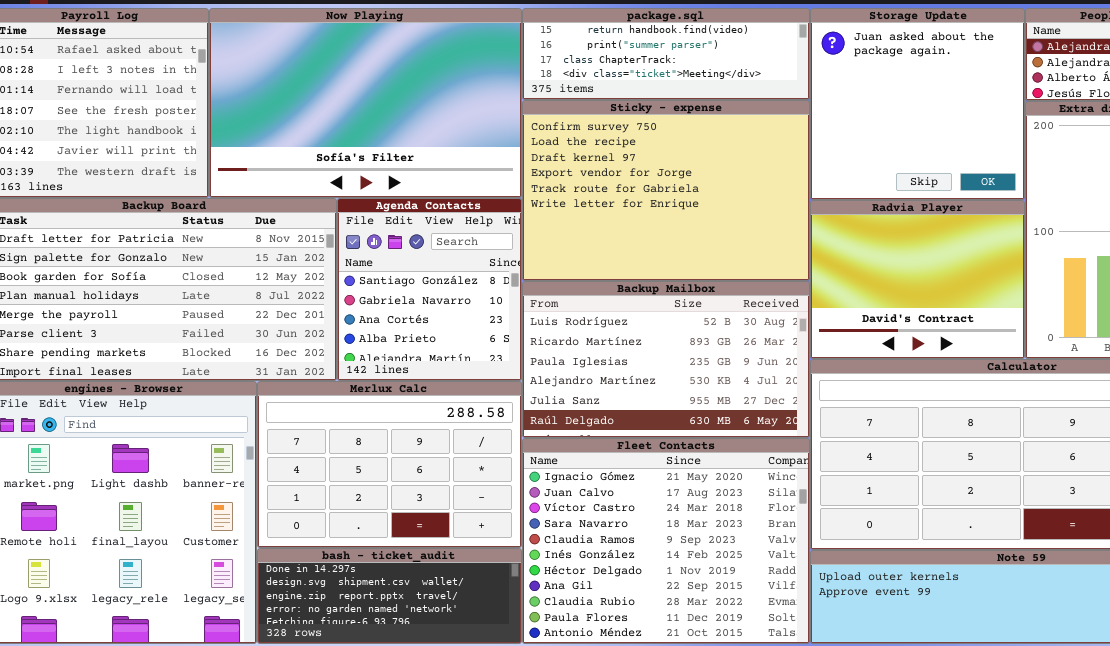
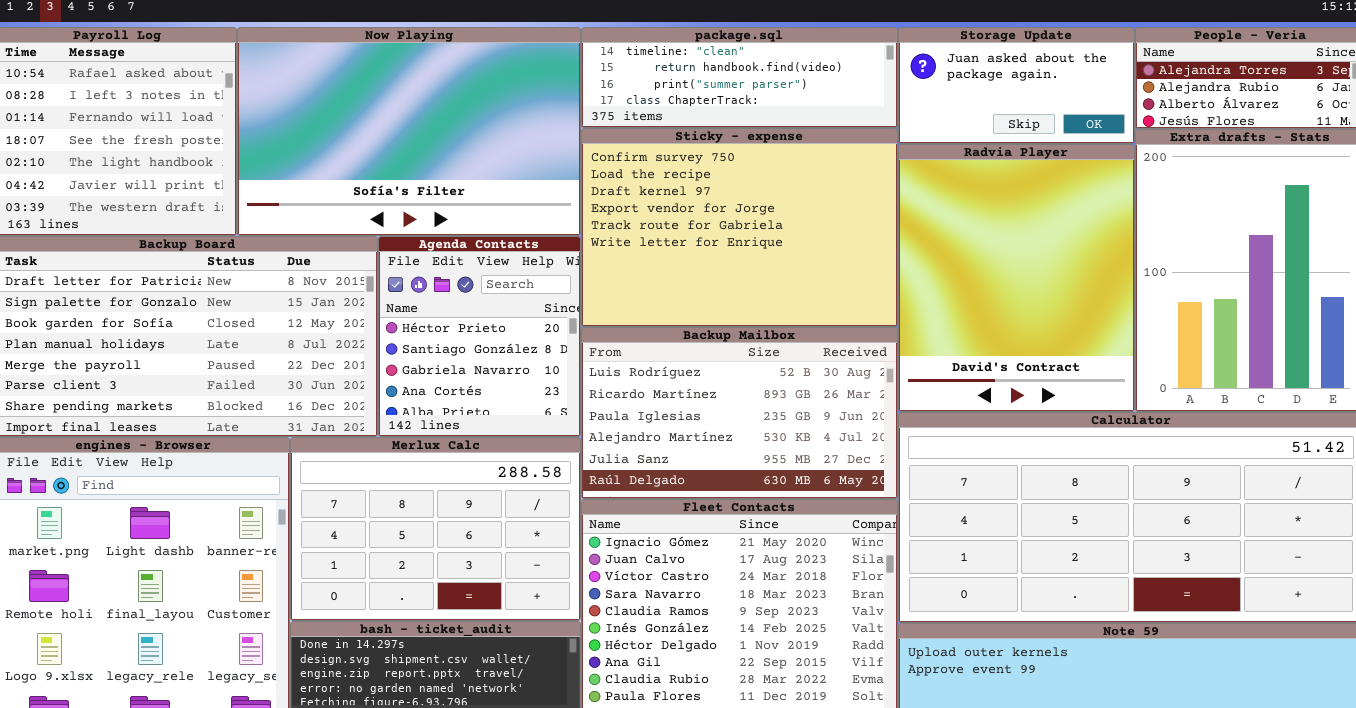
package.sql: [522,8,810,100] -> [581,27,898,128], scrolled up 1 row
Storage Update: [810,8,1025,200] -> [898,27,1135,144], resized
Agenda Contacts: [337,198,522,381] -> [378,236,581,437], scrolled up 1 row
Radvia Player: [810,200,1025,359] -> [898,144,1135,412], resized

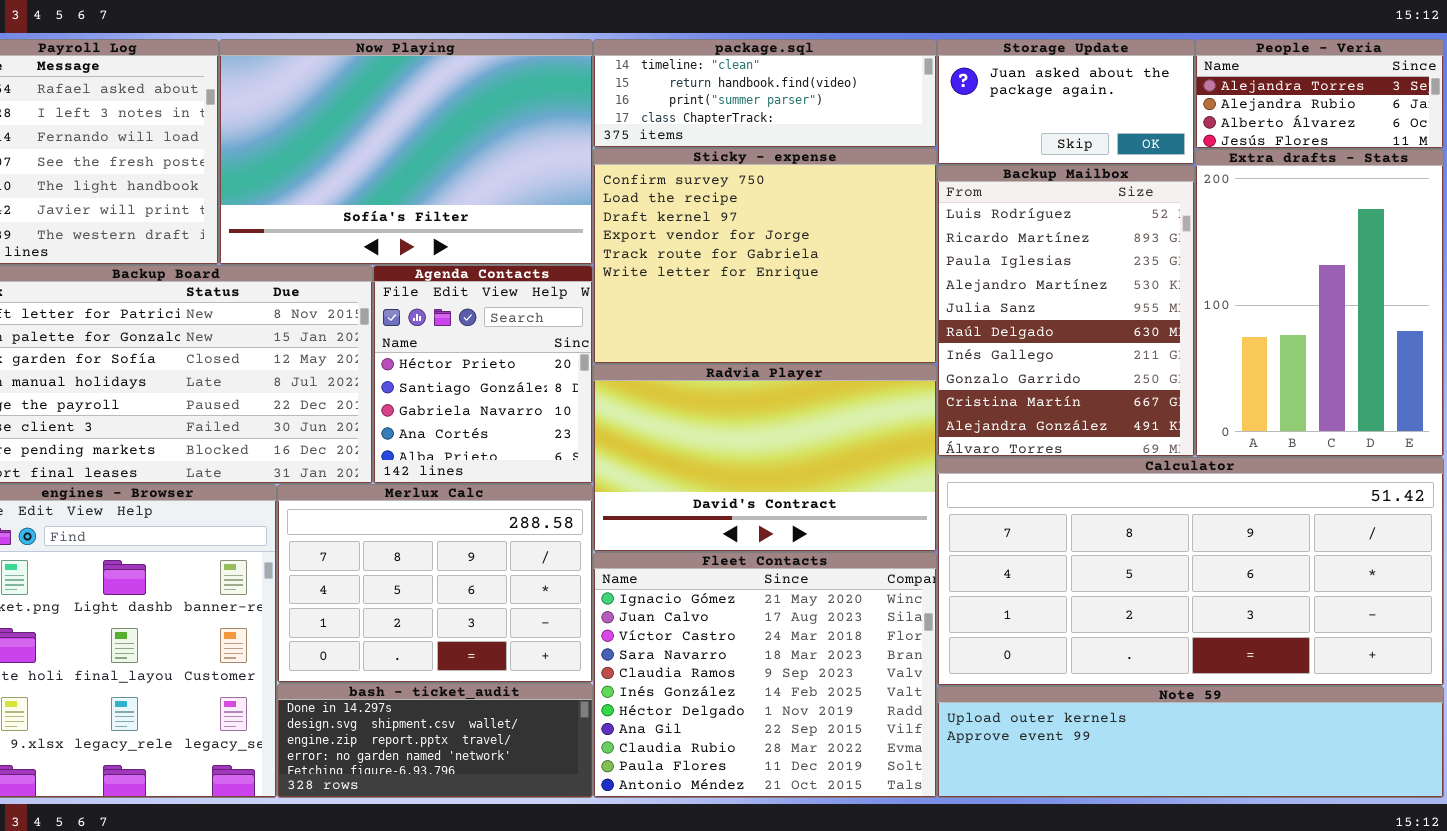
Radvia Player: [898,144,1135,412] -> [593,364,937,552], moved, resized
Backup Mailbox: [581,327,898,499] -> [937,165,1195,457], moved, resized

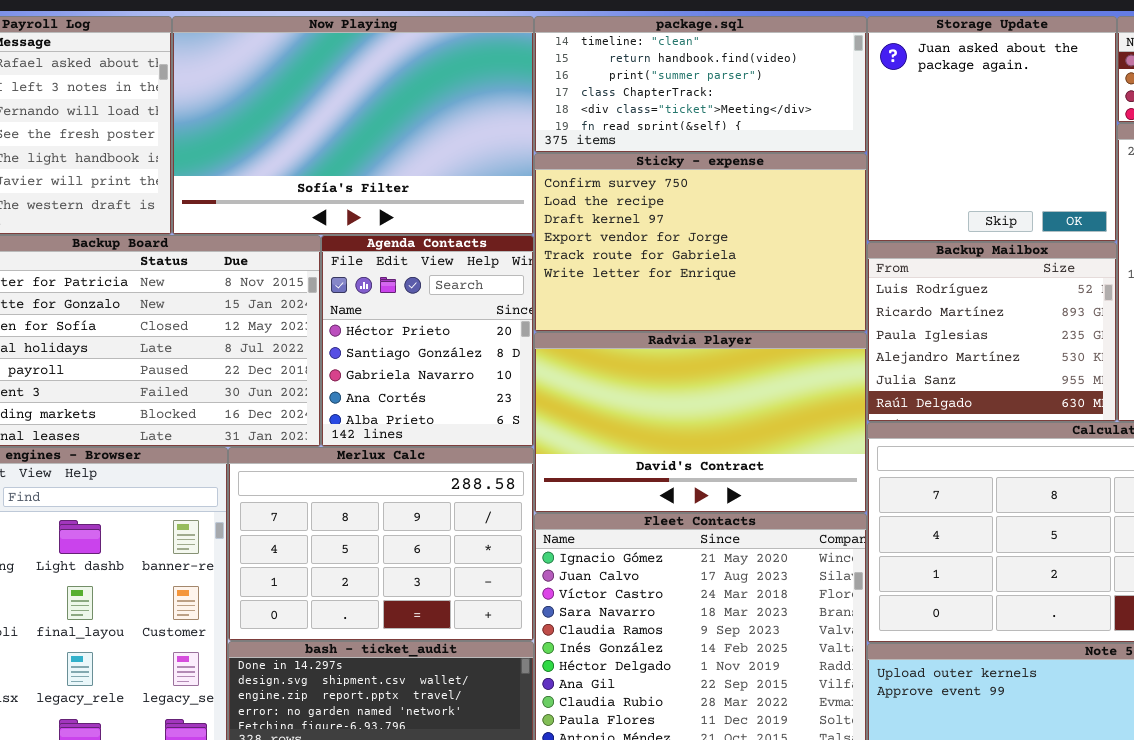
package.sql: [593,39,937,148] -> [534,16,867,153], resized
Storage Update: [937,39,1195,165] -> [867,16,1117,242], resized
Sticky - expense: [593,148,937,364] -> [534,153,867,332], resized
Backup Mailbox: [937,165,1195,457] -> [867,242,1117,422], resized

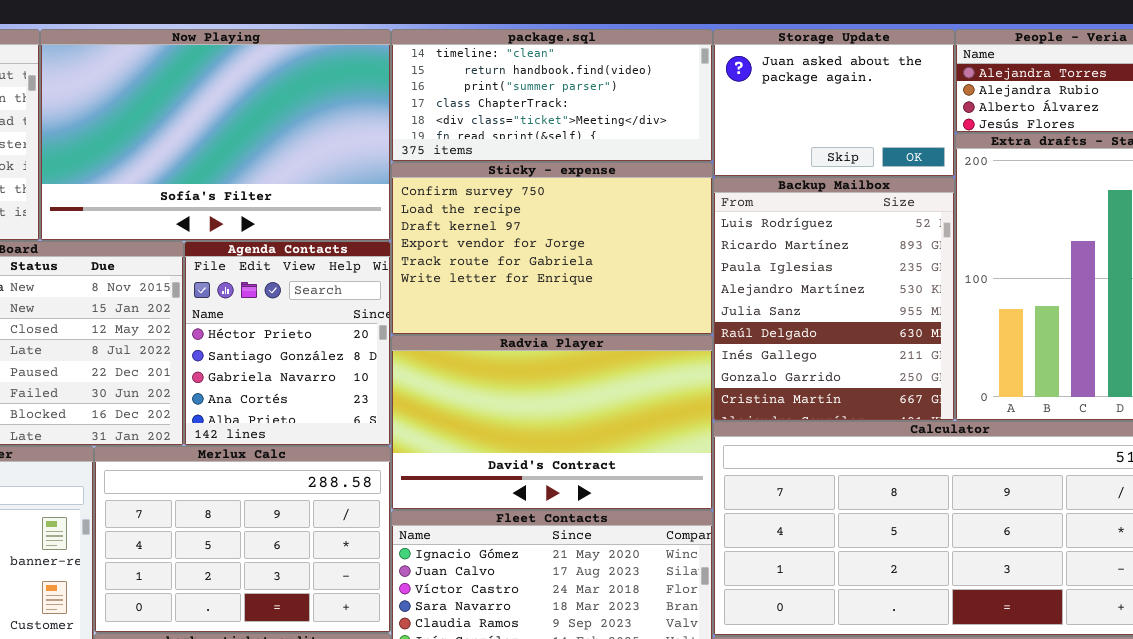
Storage Update: [867,16,1117,242] -> [713,29,955,177], resized
Backup Mailbox: [867,242,1117,422] -> [713,177,955,421], resized

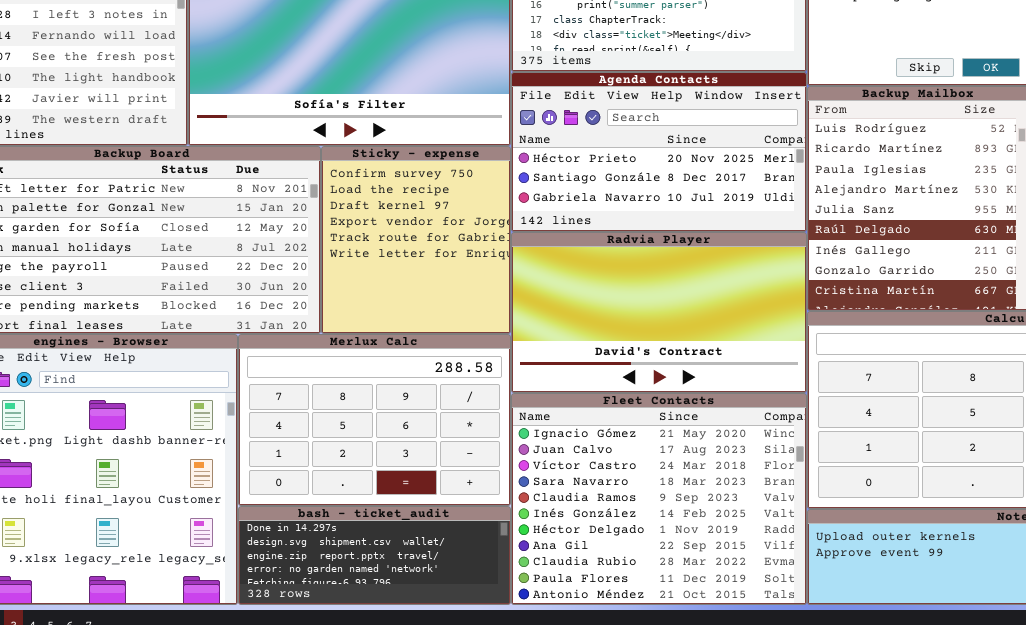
Sticky - expense: [391,162,713,335] -> [321,146,511,334], moved, resized
Agenda Contacts: [184,241,391,446] -> [511,72,807,232], moved, resized

